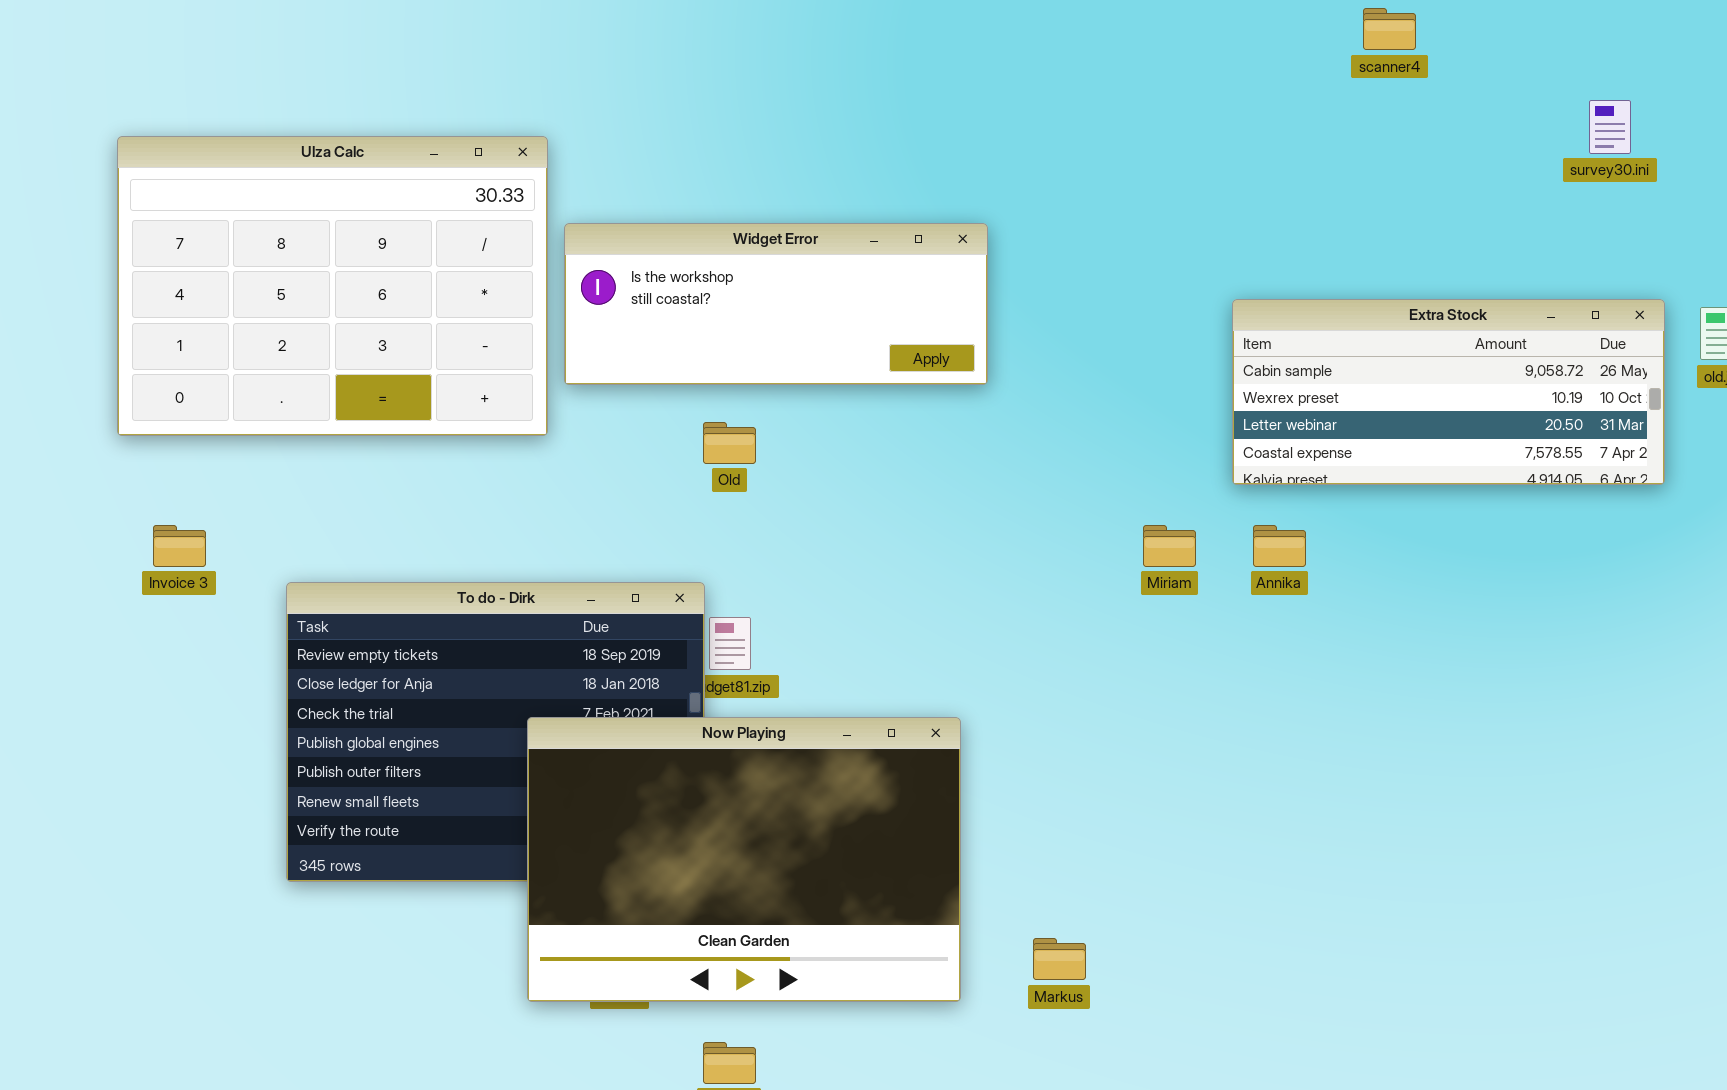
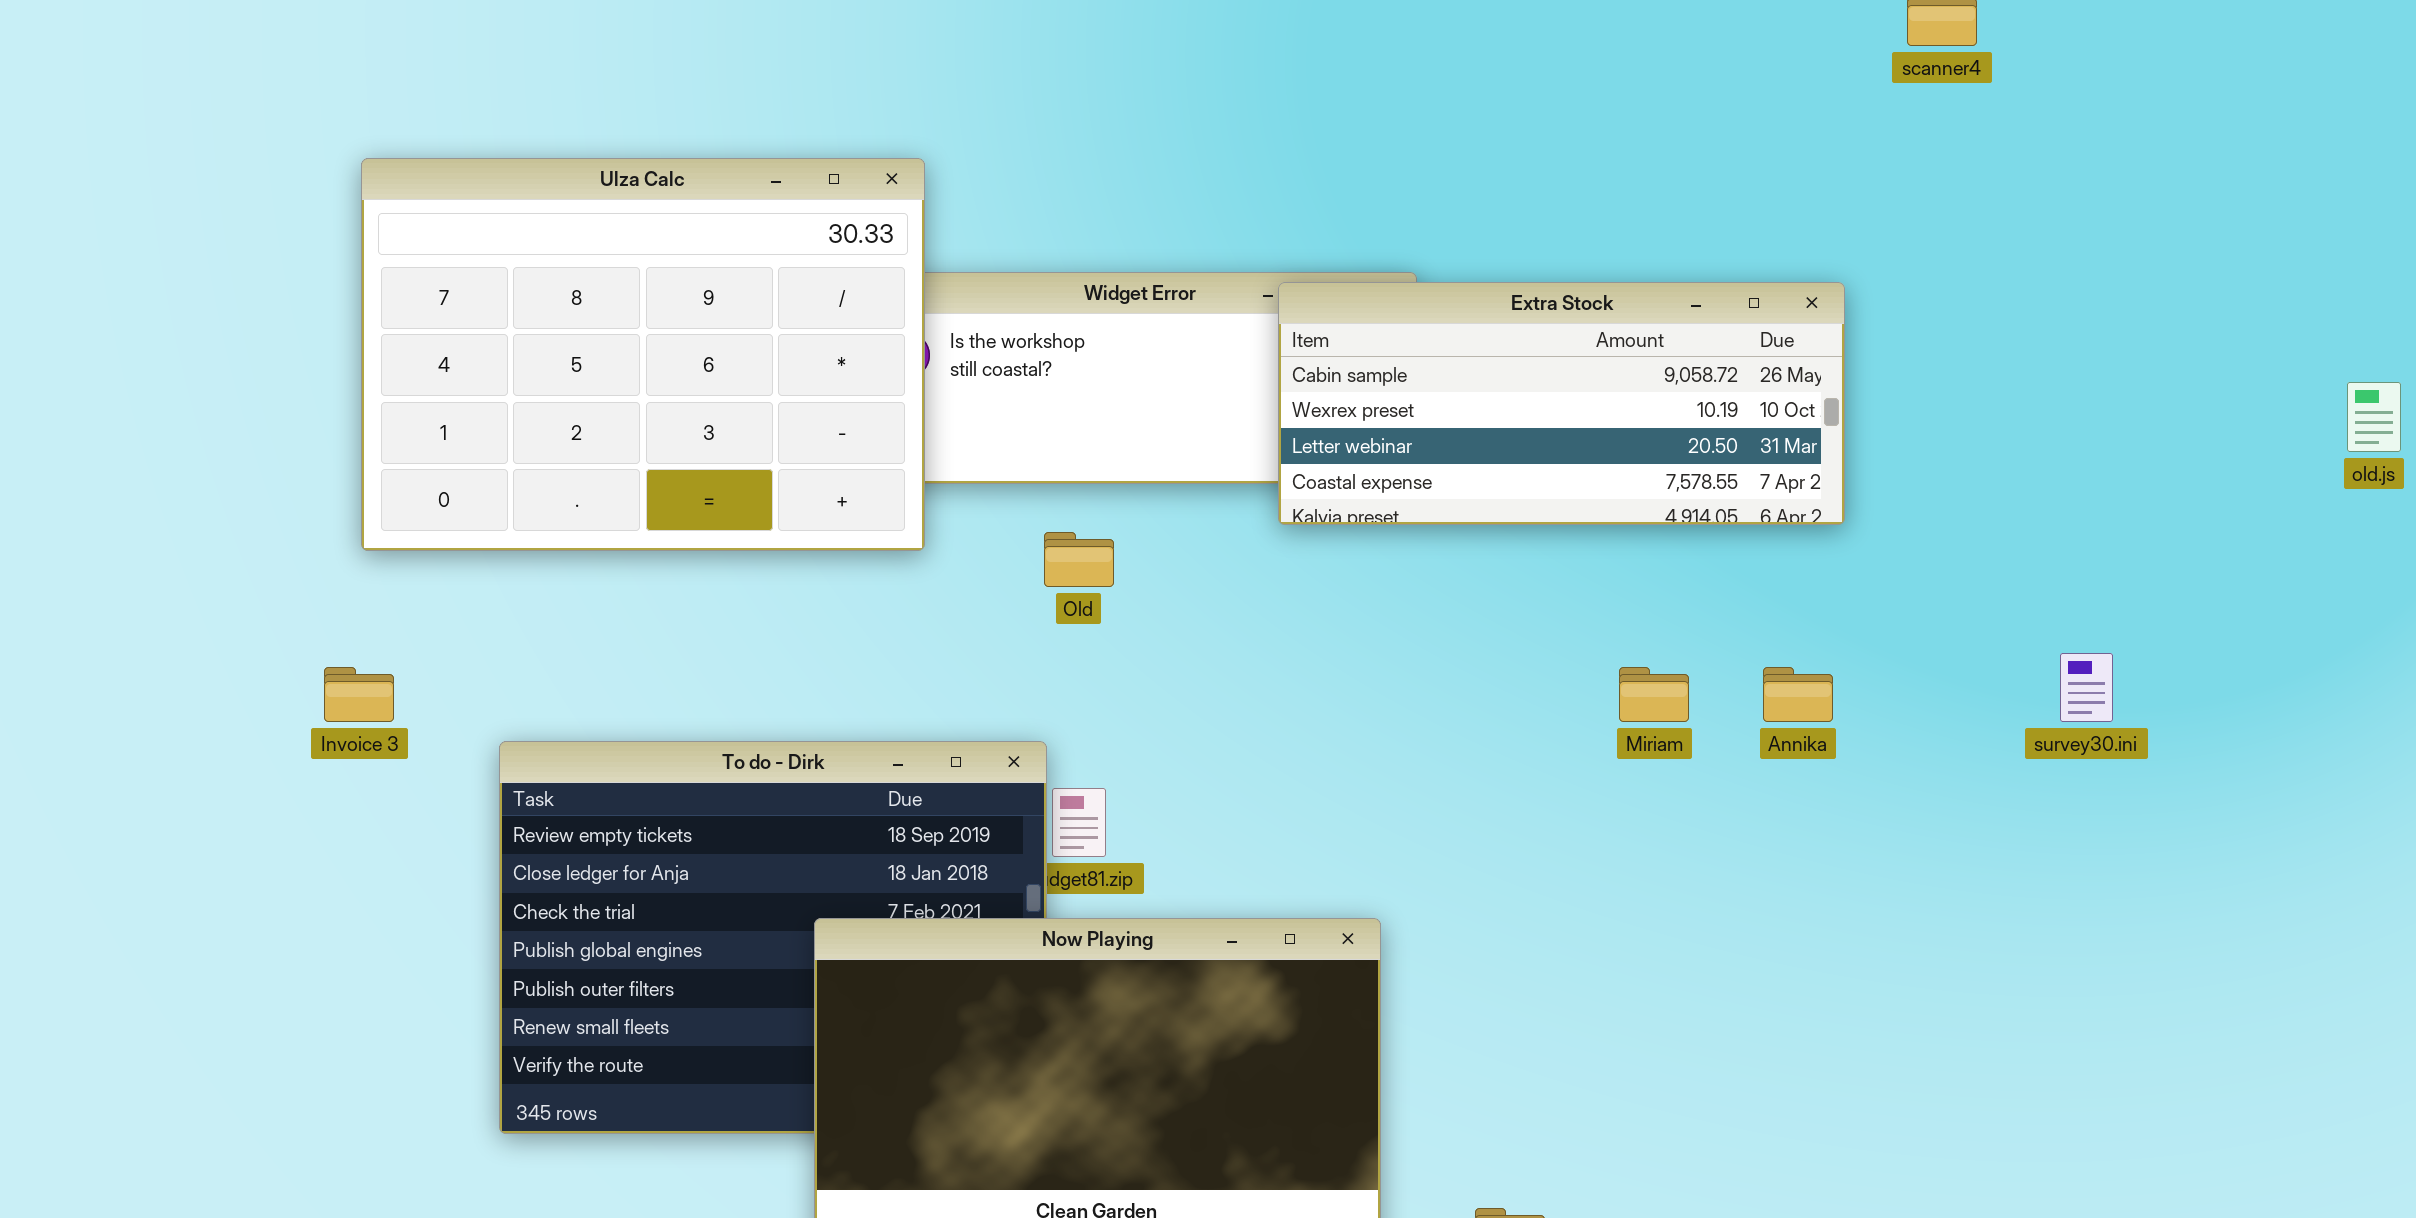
survey30.ini: [1589,100,1631,154] -> [2060,653,2113,722], moved
Ulza Calc: [117,136,548,436] -> [361,158,925,551], moved
Extra Stock: [1232,299,1665,485] -> [1278,282,1845,525], moved

